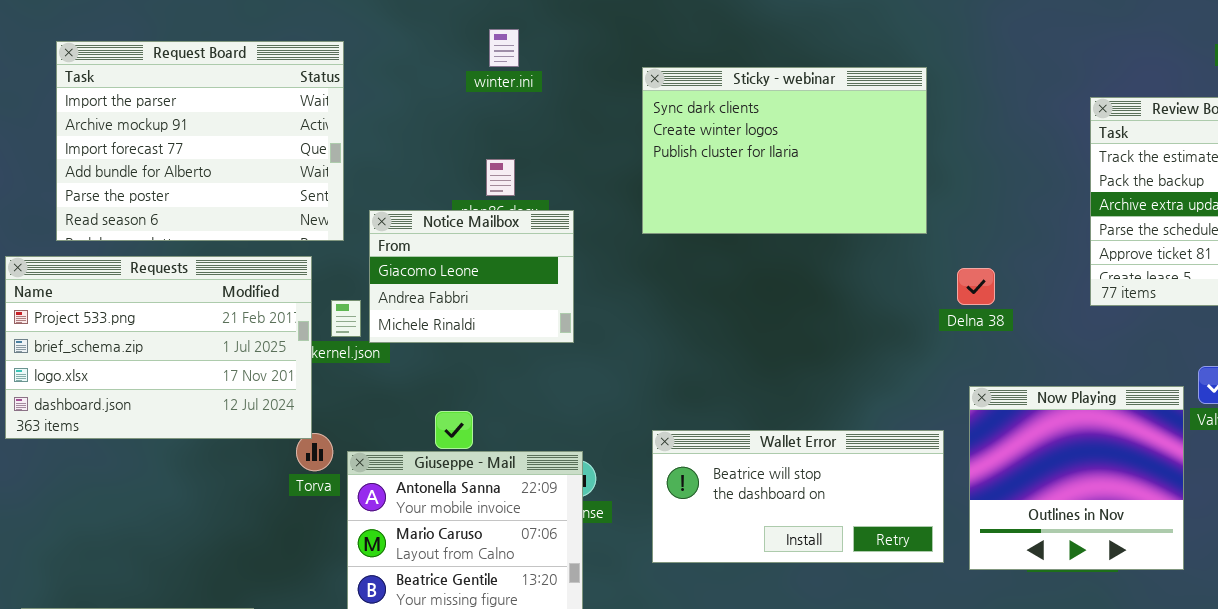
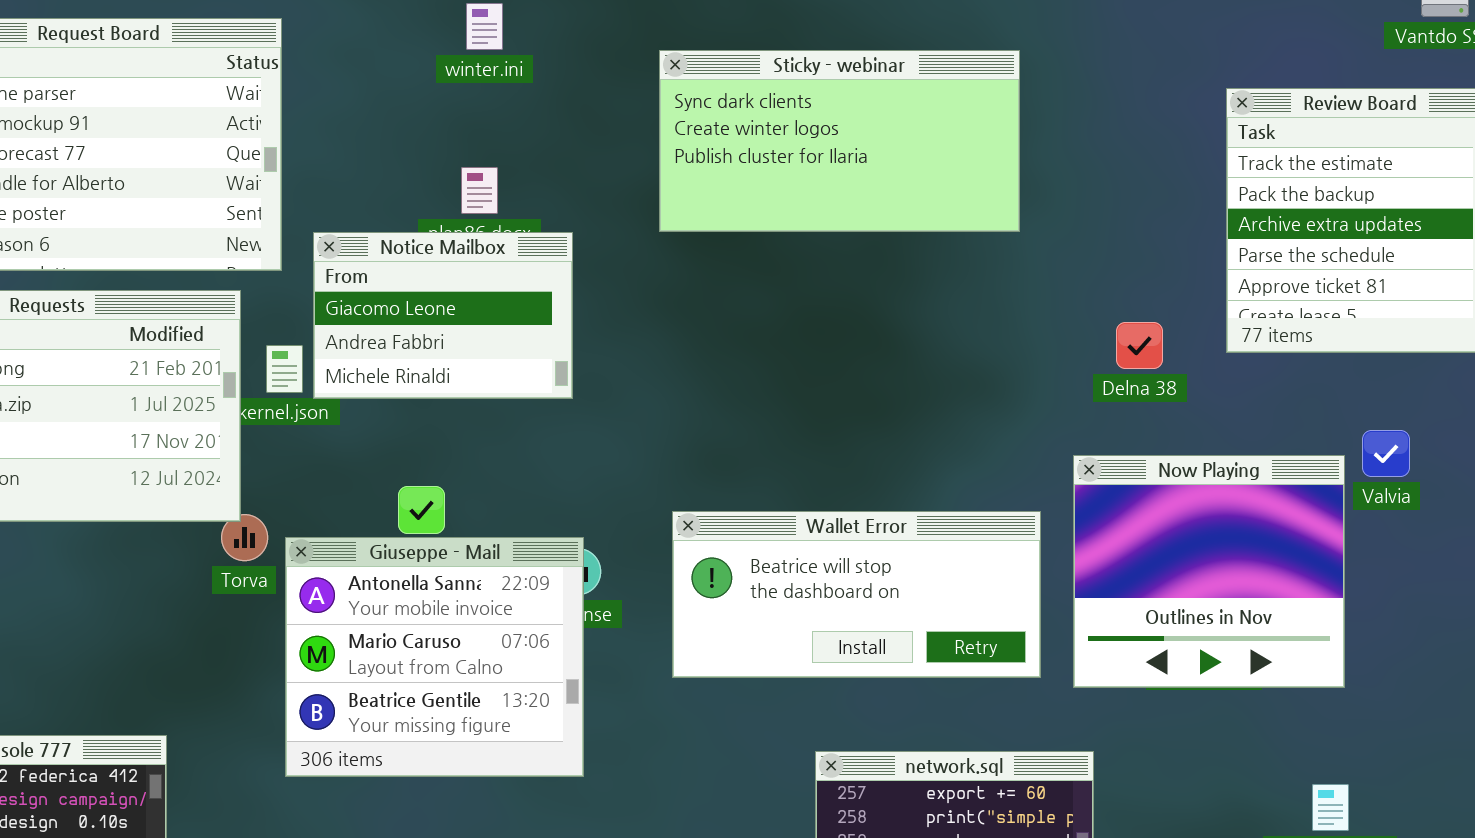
Sticky - webinar: [642,67,927,234] -> [659,50,1020,232], resized
Delna 38: [957,268,995,305] -> [1116,322,1163,369], moved

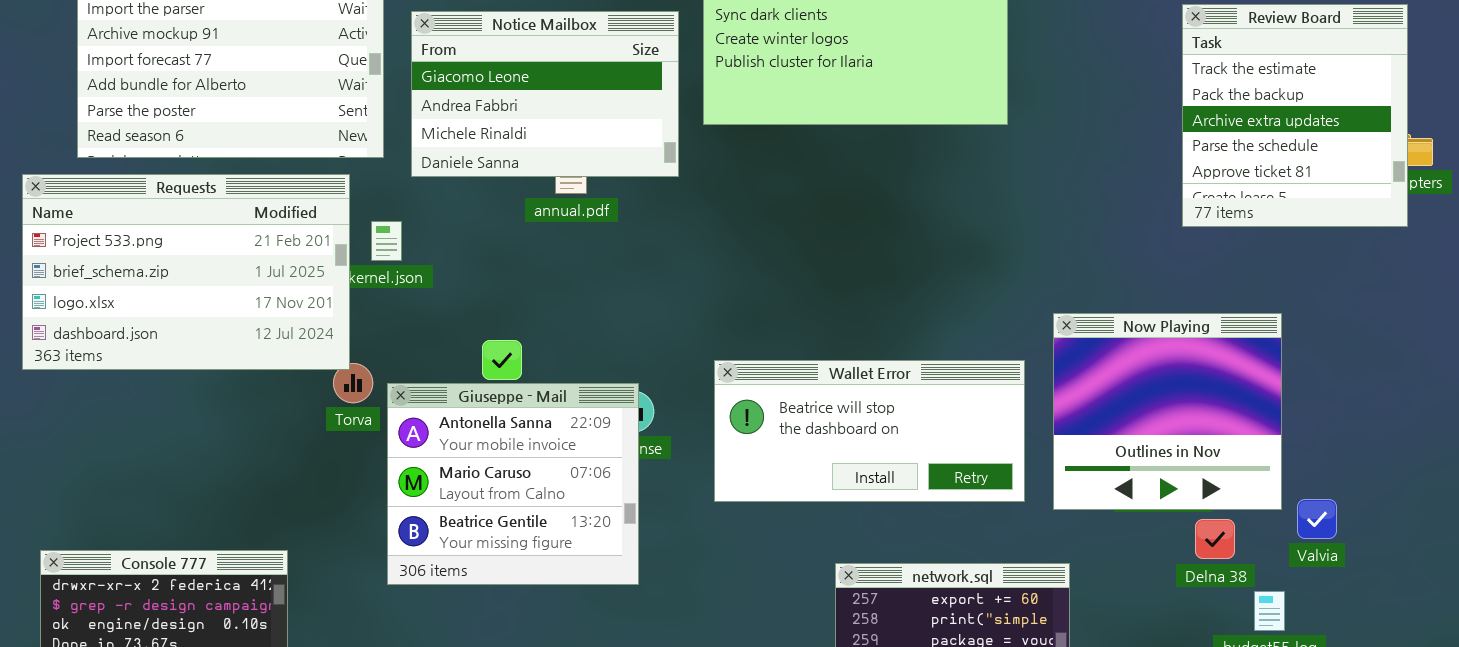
Notice Mailbox: [313,232,573,399] -> [411,11,679,177], moved, resized
Delna 38: [1116,322,1163,369] -> [1195,519,1235,559], moved
Valvia: [1362,430,1410,477] -> [1297,499,1337,539], moved

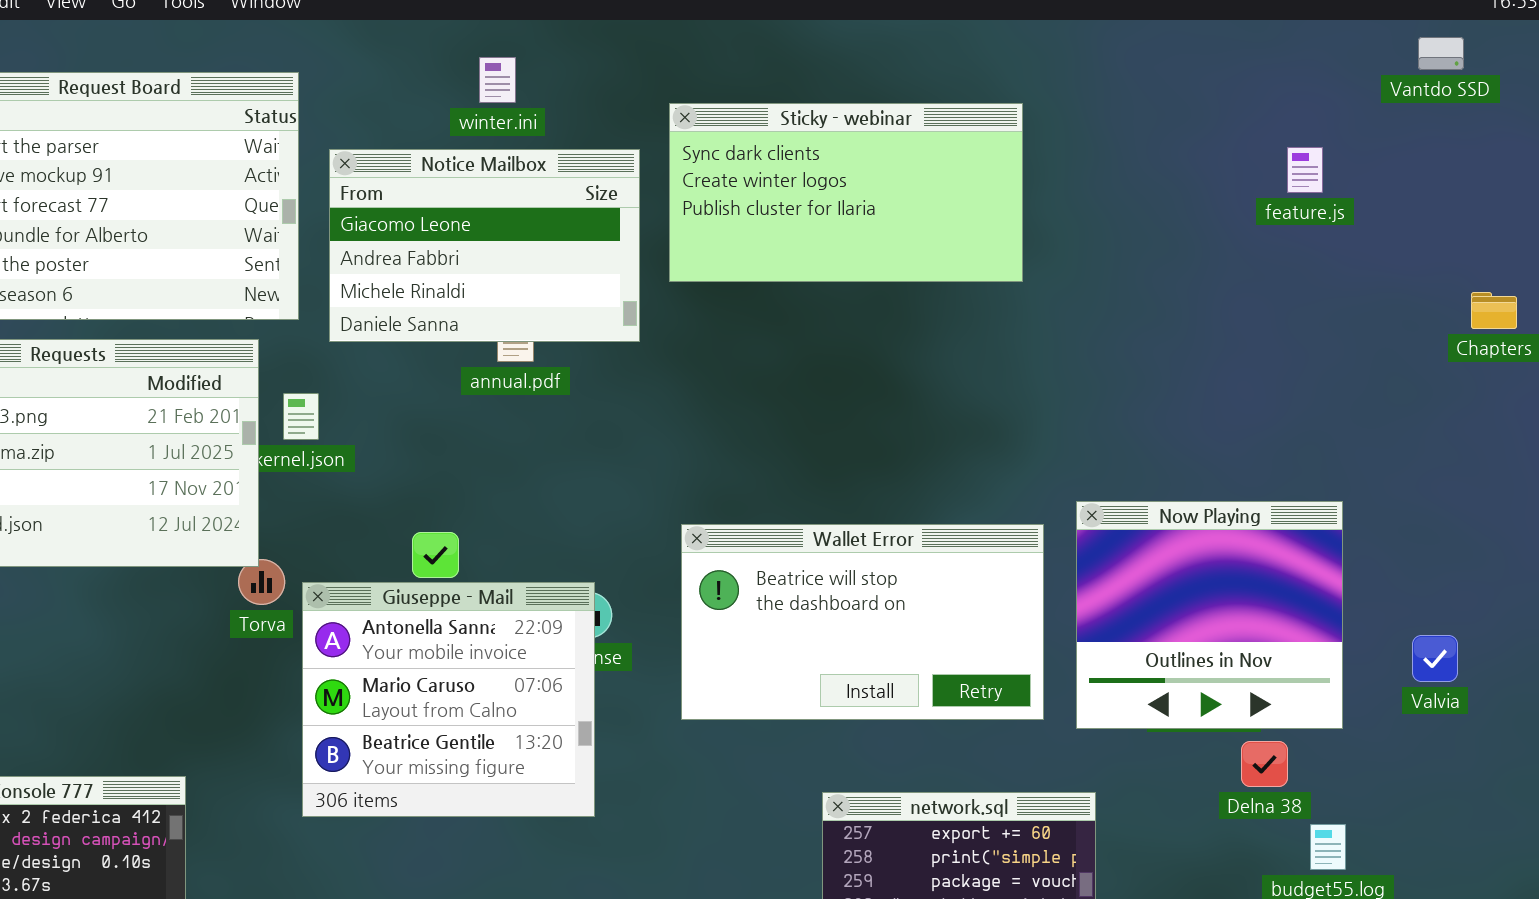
Review Board: [1182,4,1408,227] -> none, closed
Wallet Error: [714,360,1025,502] -> [681,524,1044,720], resized
Valvia: [1297,499,1337,539] -> [1412,635,1458,682], moved

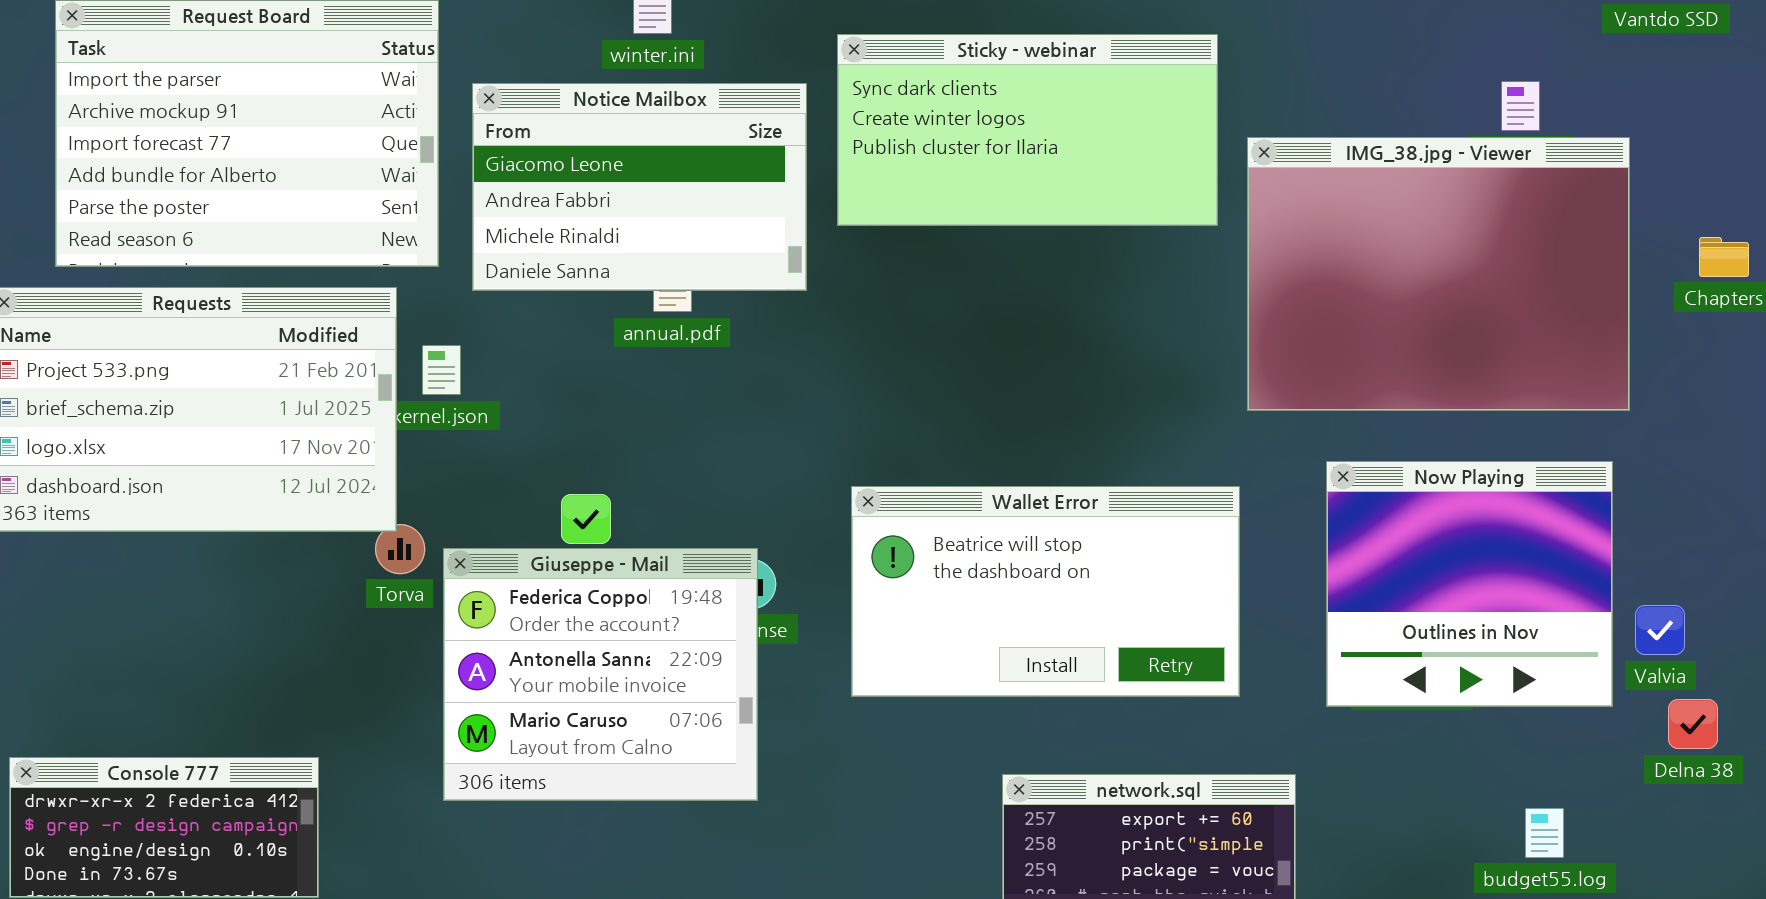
IMG_38.jpg - Viewer: none -> [1247,137,1630,411], opened
Now Playing: [1076,501,1343,729] -> [1326,461,1613,707], moved
Giuseppe - Mail: [302,582,595,817] -> [443,548,758,801], scrolled up 1 row
Delna 38: [1241,741,1288,787] -> [1668,699,1718,749], moved

